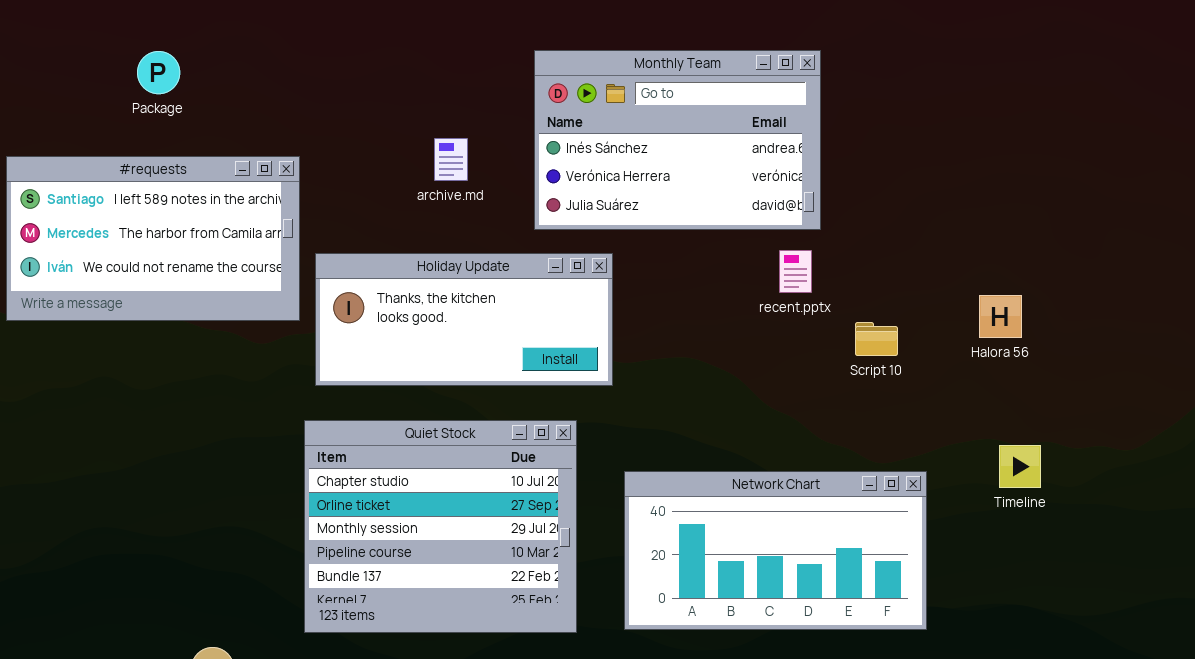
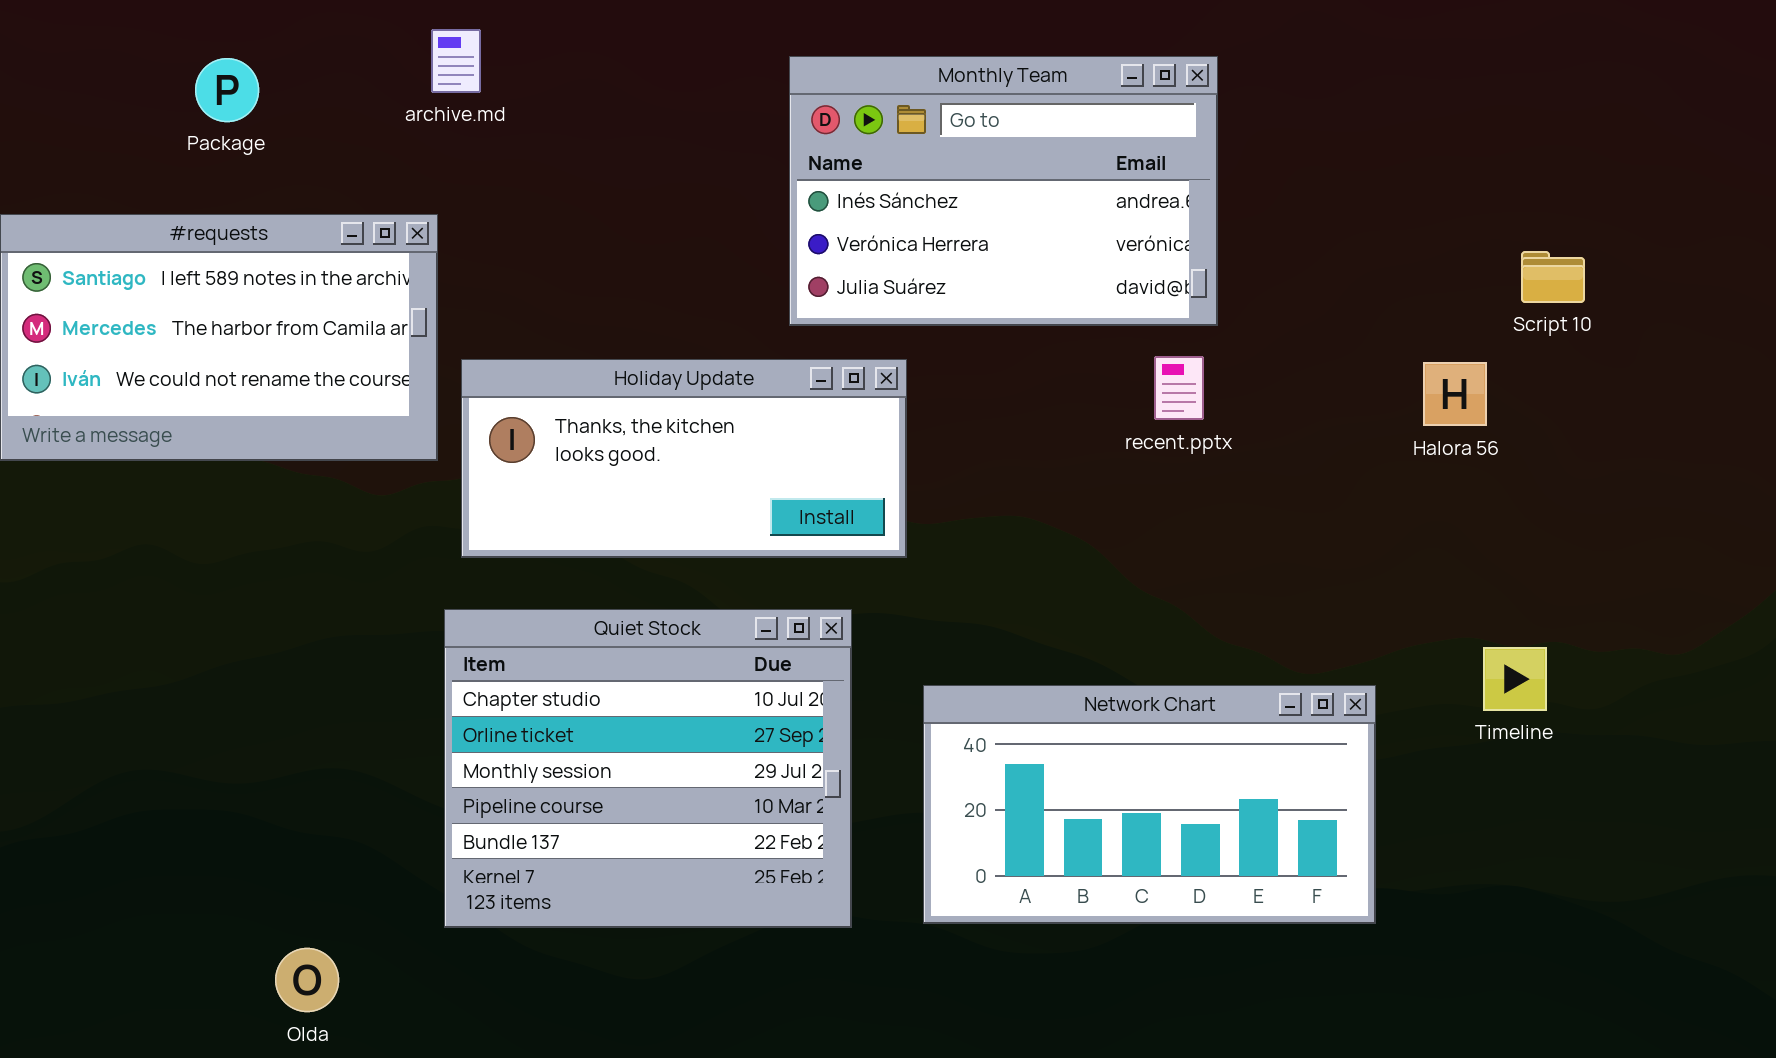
archive.md: [434,138,468,181] -> [431,29,481,93], moved
Halora 56: [979,295,1022,338] -> [1423,362,1487,426], moved
Script 10: [855,322,898,356] -> [1521,251,1585,303], moved

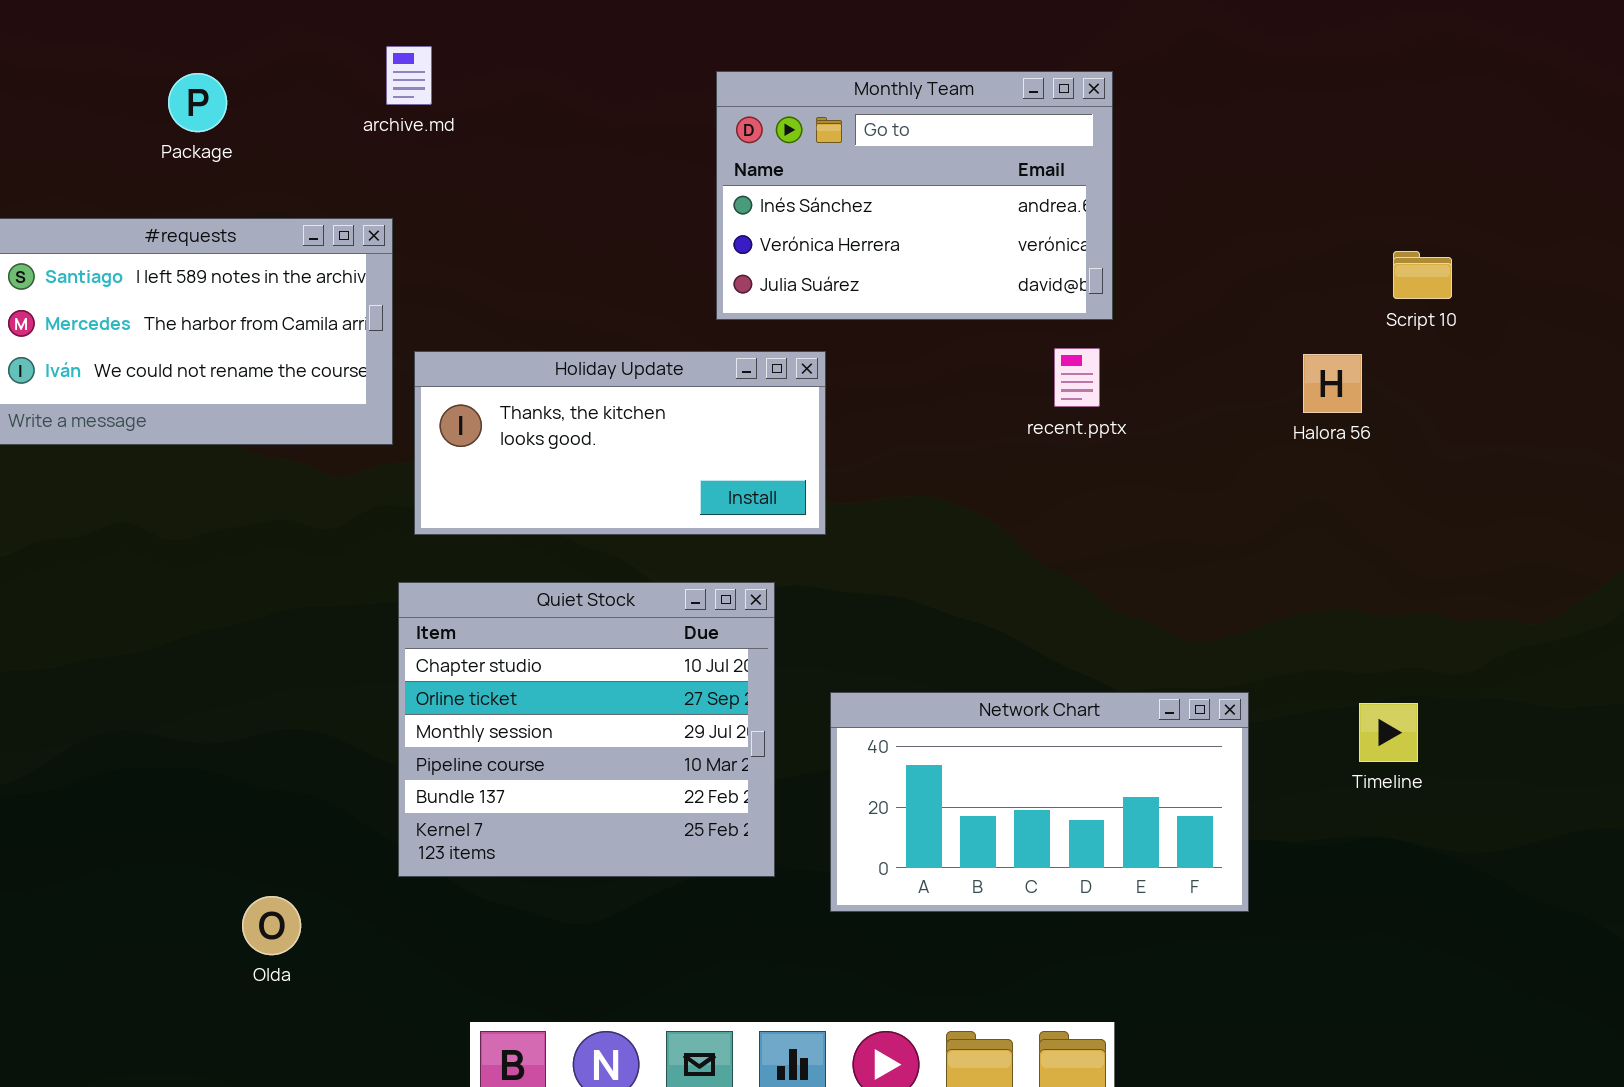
Timeline: [1483,647,1547,711] -> [1359,703,1418,762], moved
Network Chart: [923,685,1376,924] -> [830,692,1249,912], moved

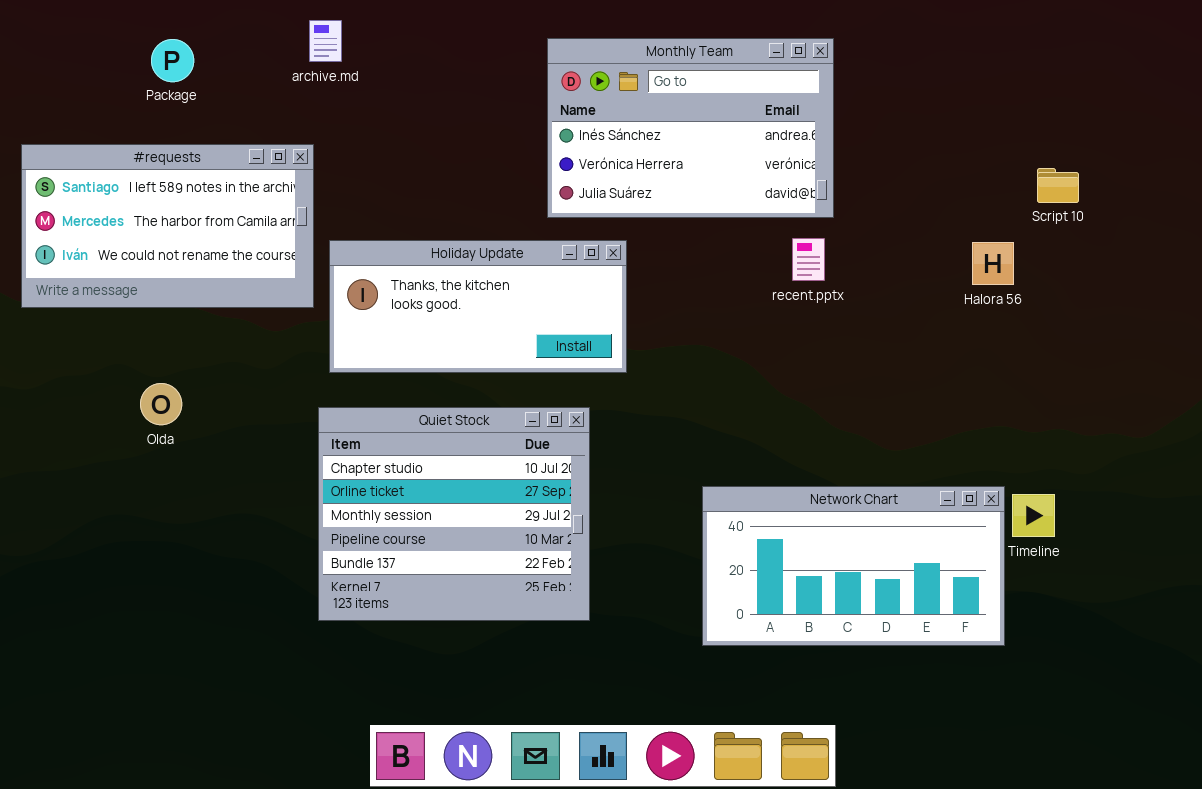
Network Chart: [830,692,1249,912] -> [702,486,1005,646], moved
Olda: [242,896,301,955] -> [140,383,182,425], moved

